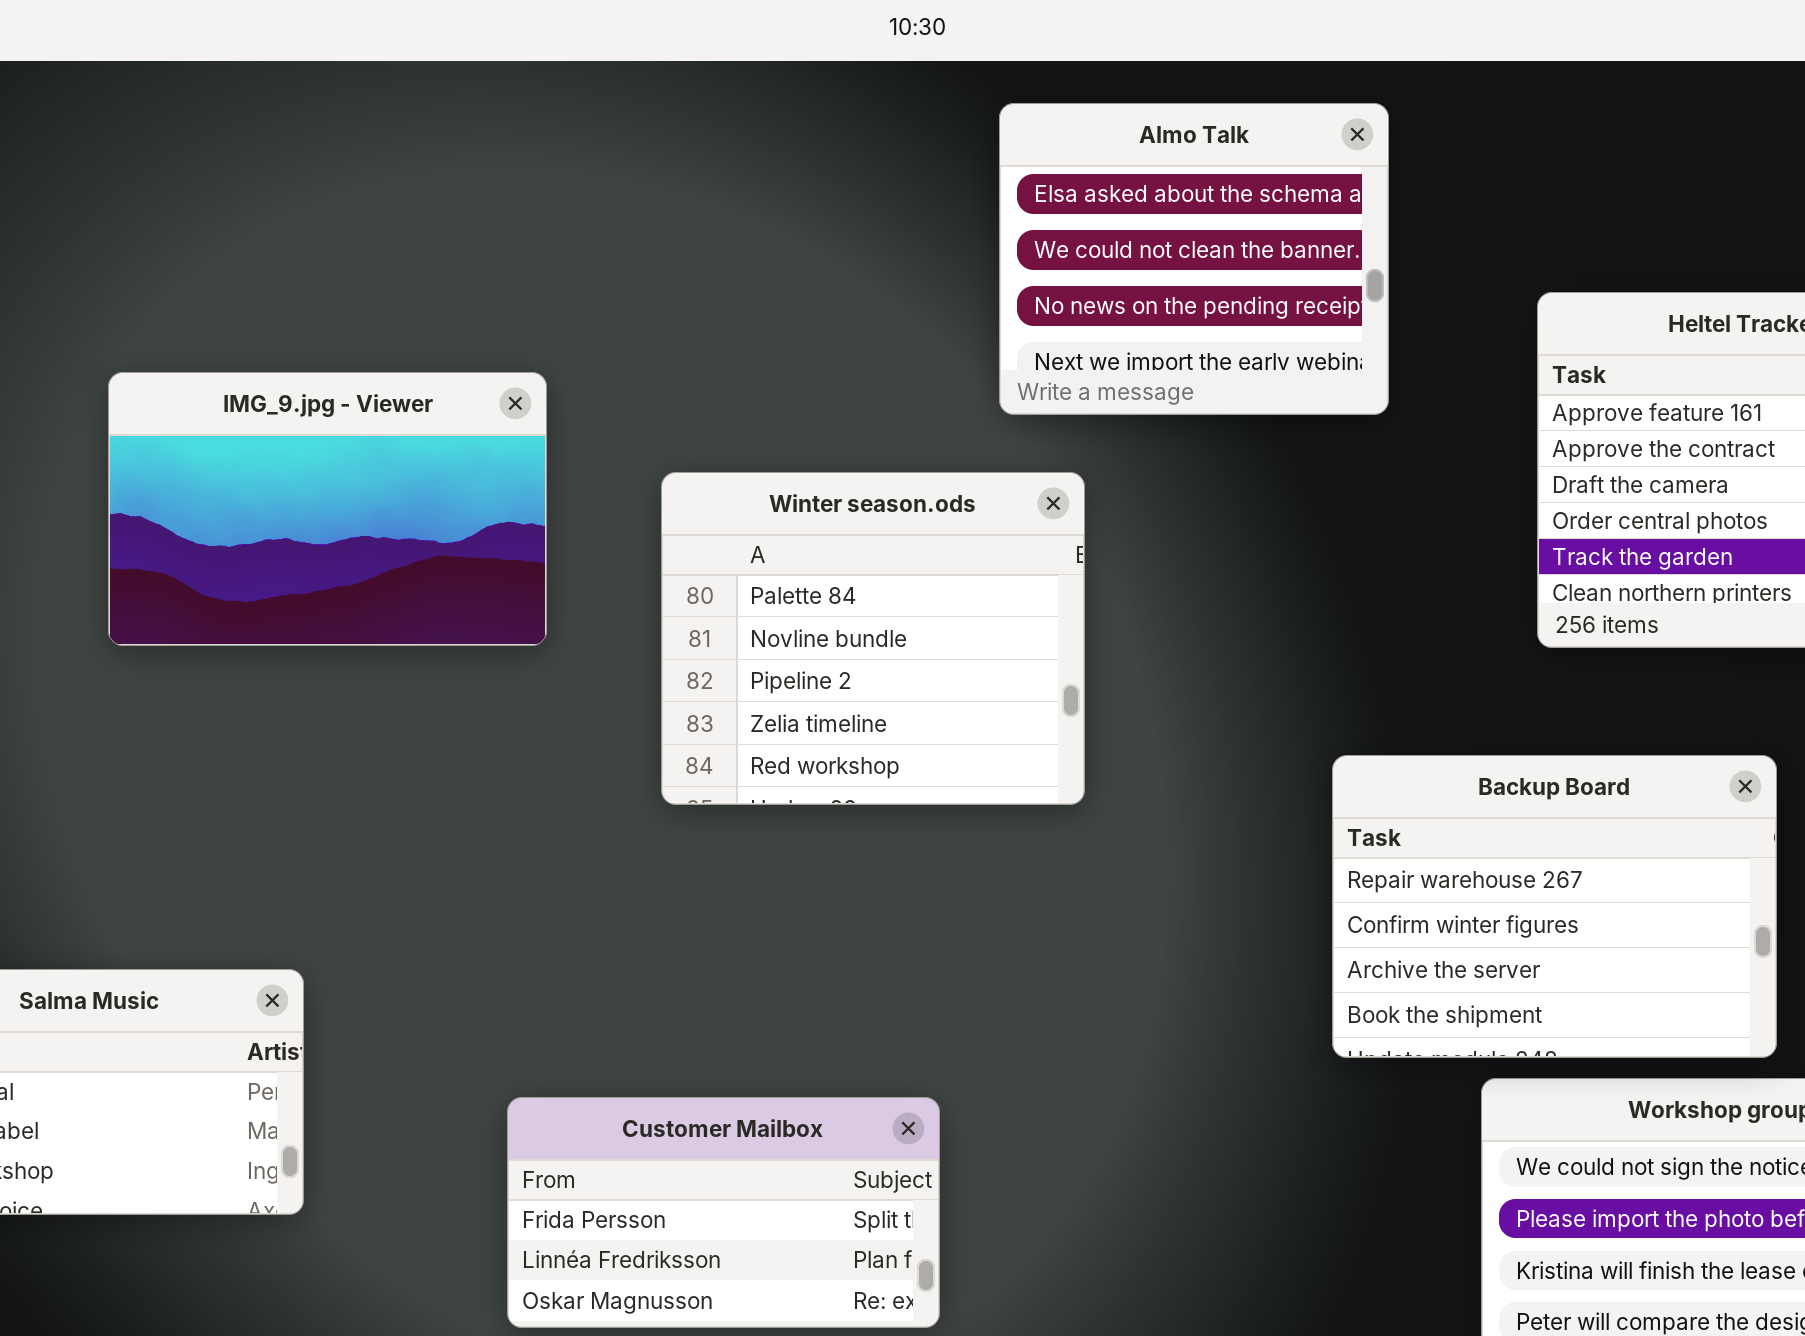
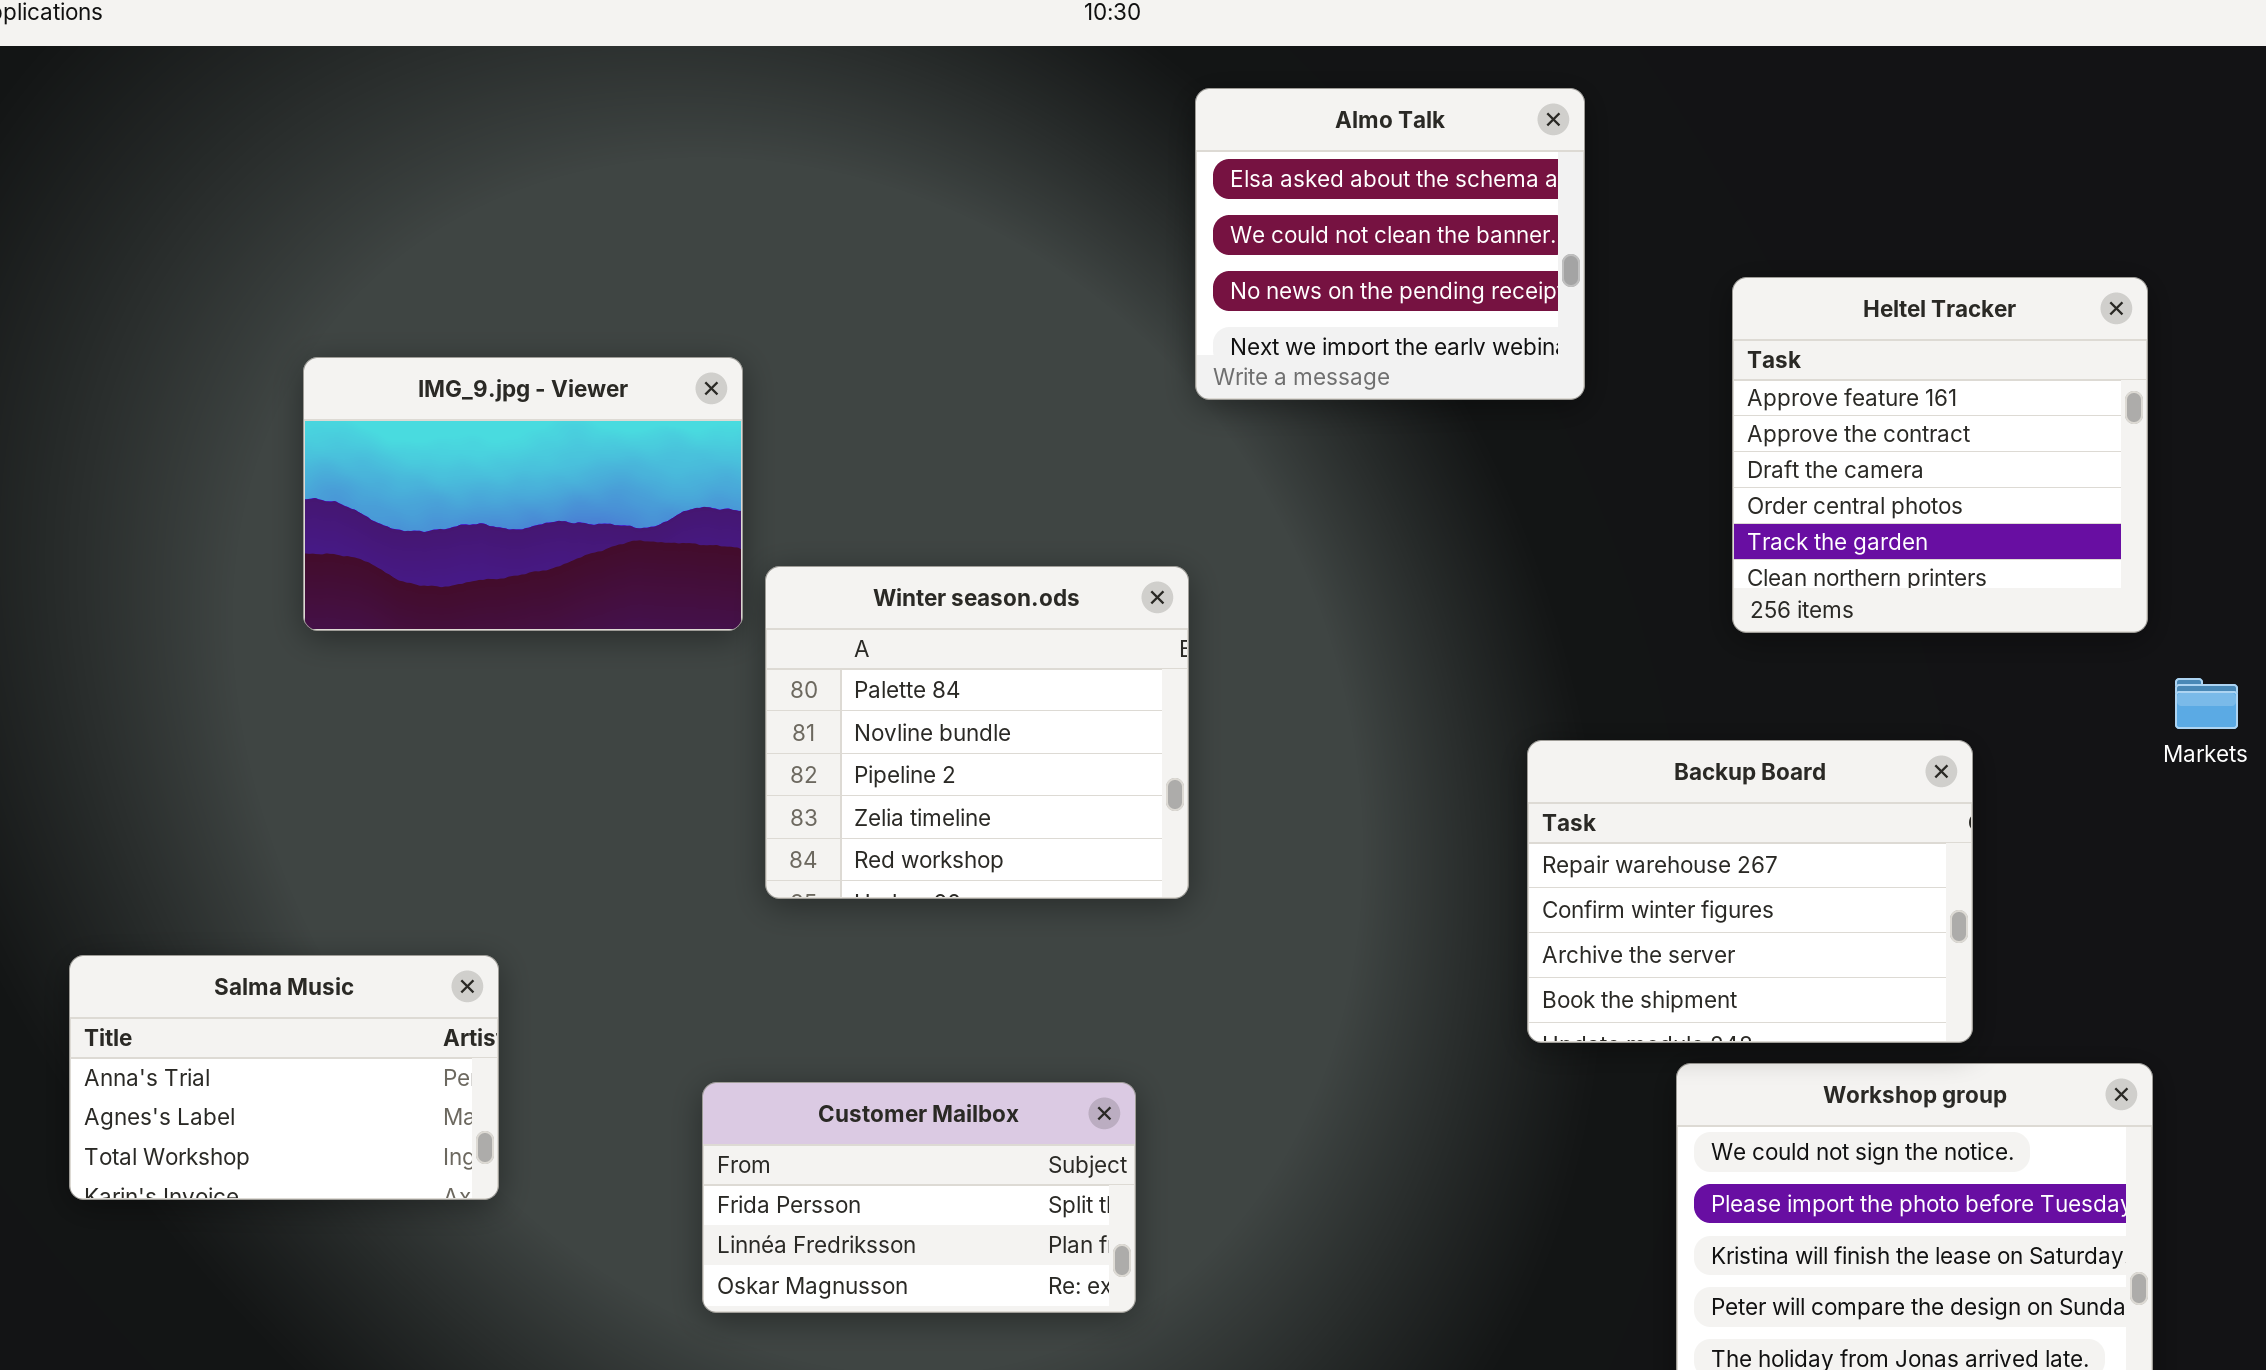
Winter season.ods: [661,472,1085,805] -> [765,566,1189,899], moved

